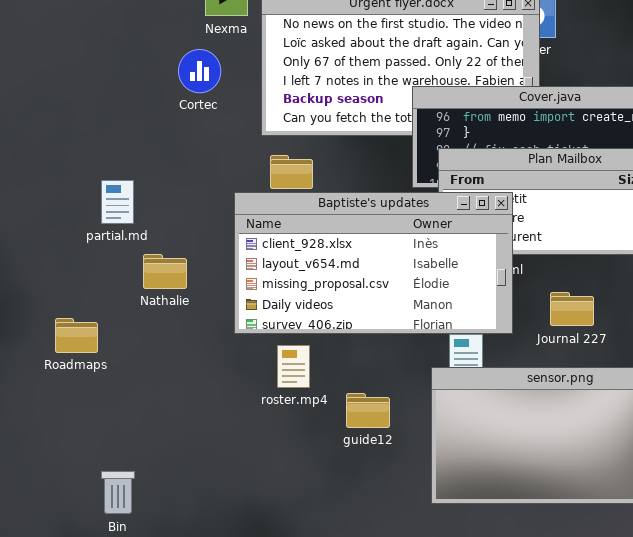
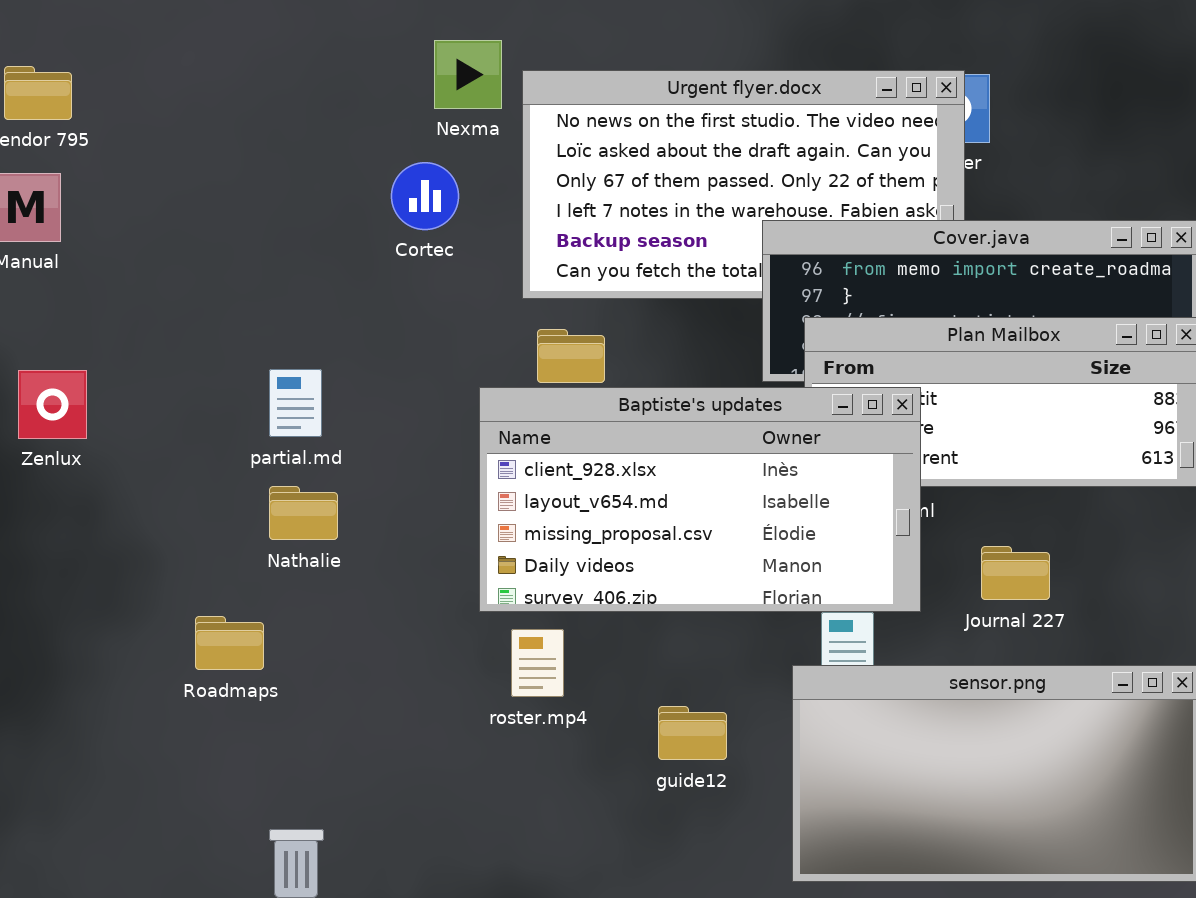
Nathalie: [143,254,187,289] -> [269,486,338,540], moved
Roadmaps: [55,318,98,353] -> [195,616,264,670], moved
roster.mp4: [277,345,310,388] -> [511,629,564,697], moved

